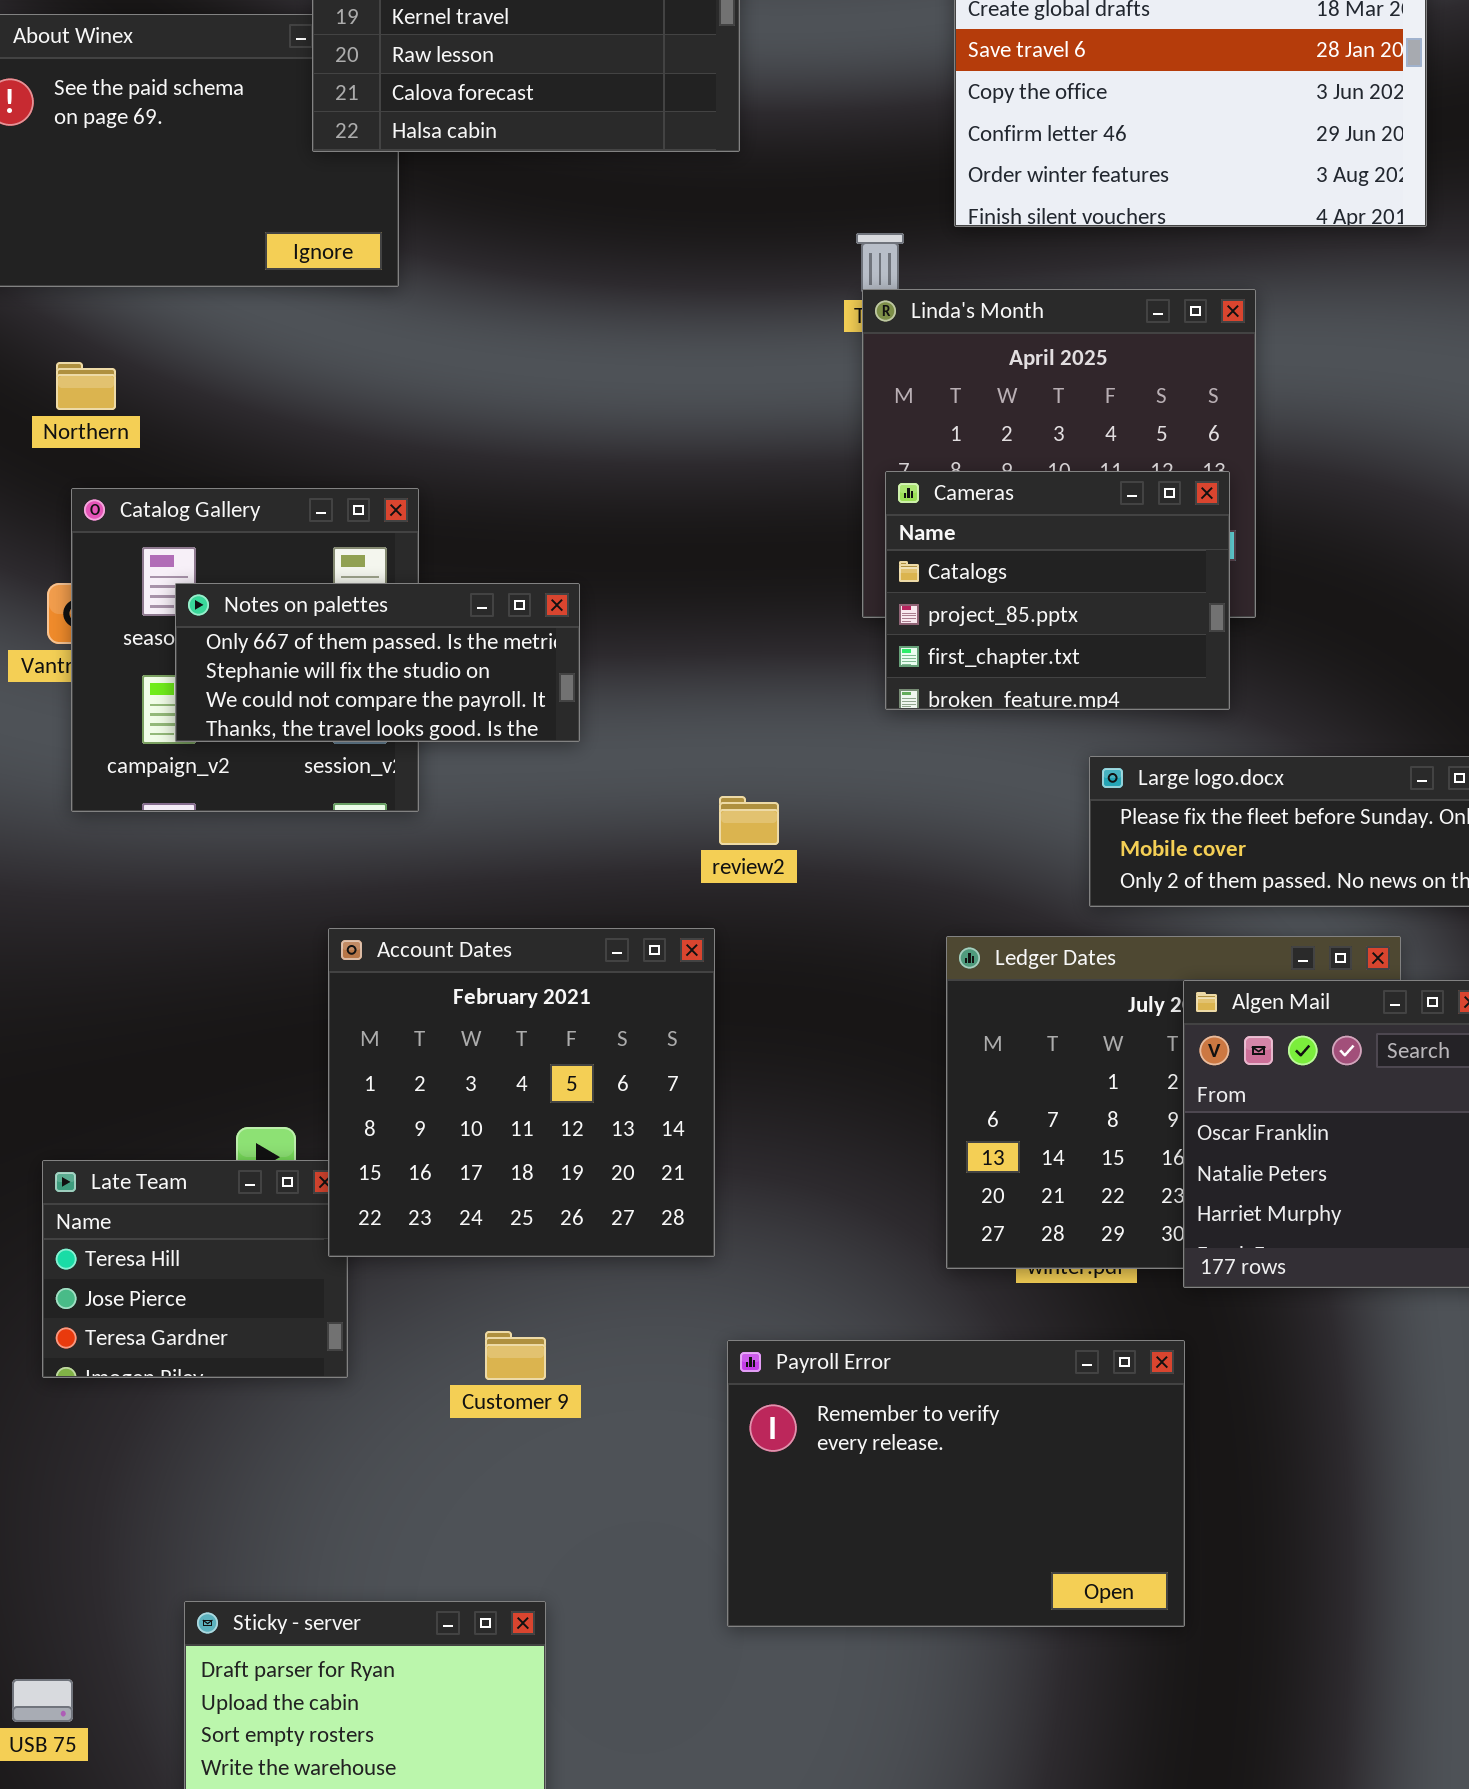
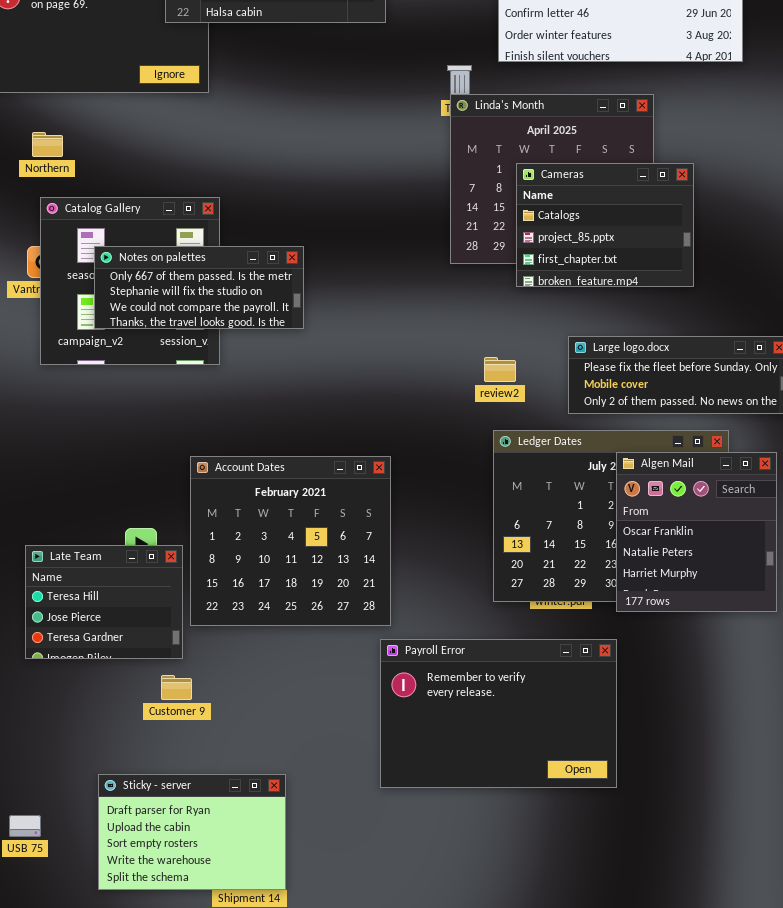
Cameras: [885,471,1230,710] -> [516,163,694,287], moved
review2: [719,796,779,845] -> [484,357,516,382], moved
Account Dates: [328,928,715,1257] -> [190,456,391,626], moved
Customer 9: [485,1331,546,1380] -> [161,675,192,700], moved

